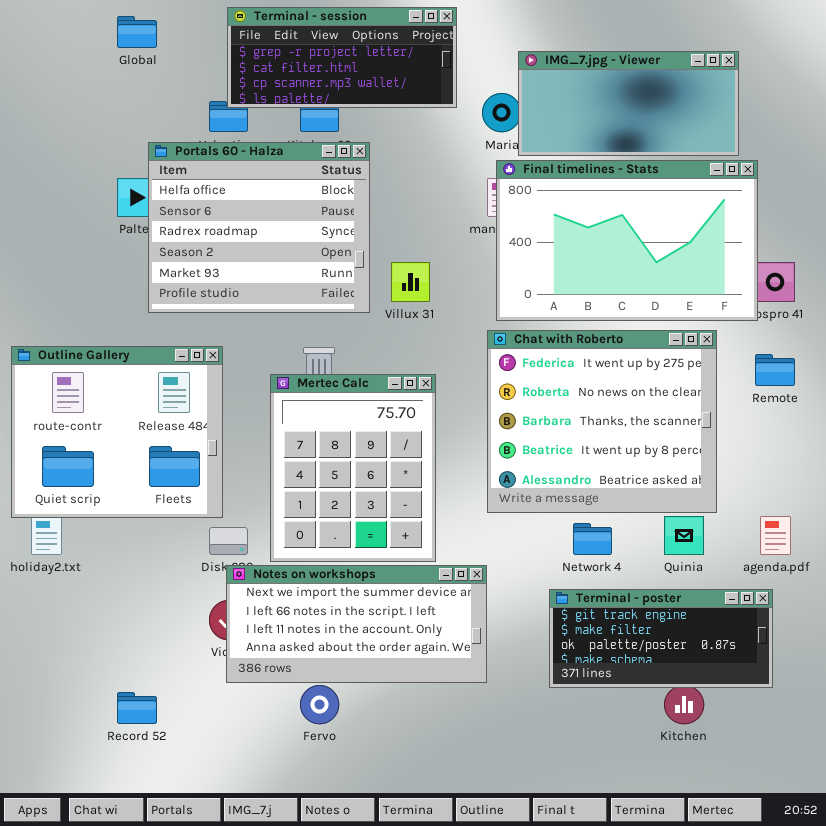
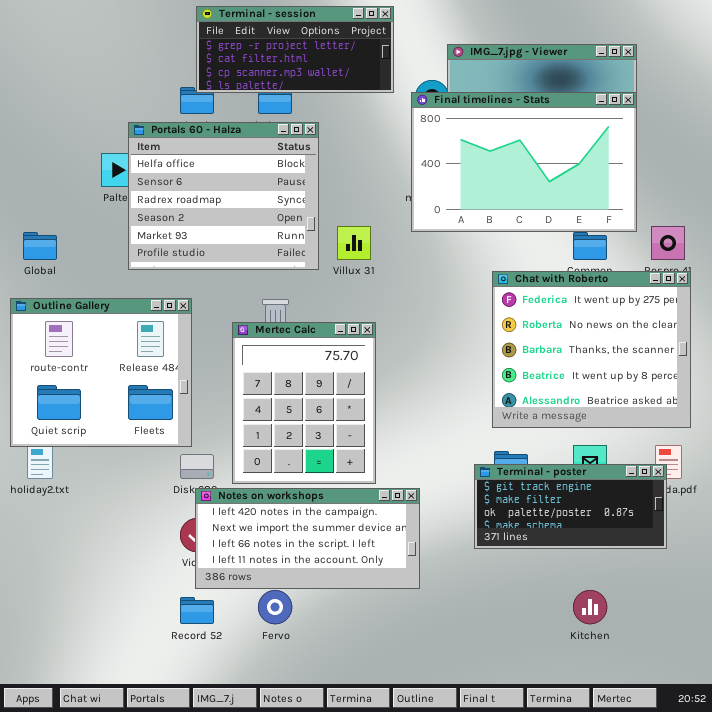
Global: [117,16,157,48] -> [23,232,57,260], moved
Final timelines - Stats: [496,160,758,321] -> [411,92,637,232], moved
Chat with Roberto: [487,330,717,513] -> [492,271,691,428], moved
Notes on workshops: [226,565,487,683] -> [195,488,420,589], scrolled up 1 row
Terminal - poster: [549,589,773,688] -> [474,464,667,549], moved
Record 52: [117,692,157,724] -> [180,597,214,624], moved

